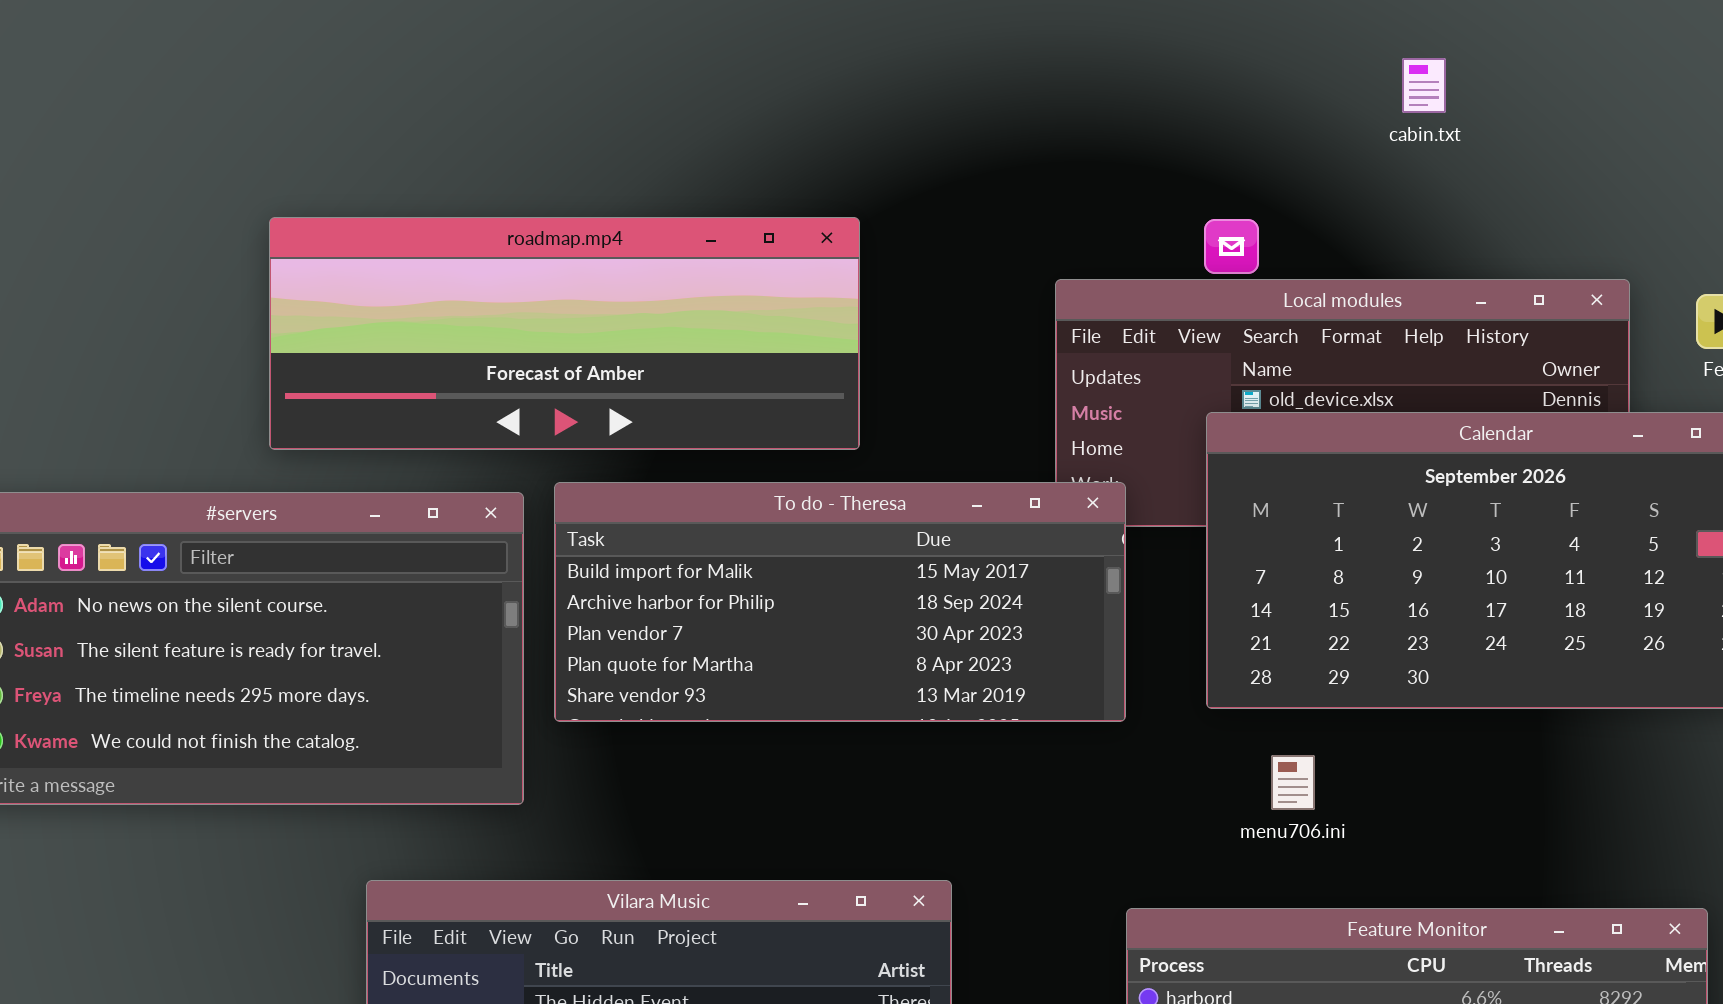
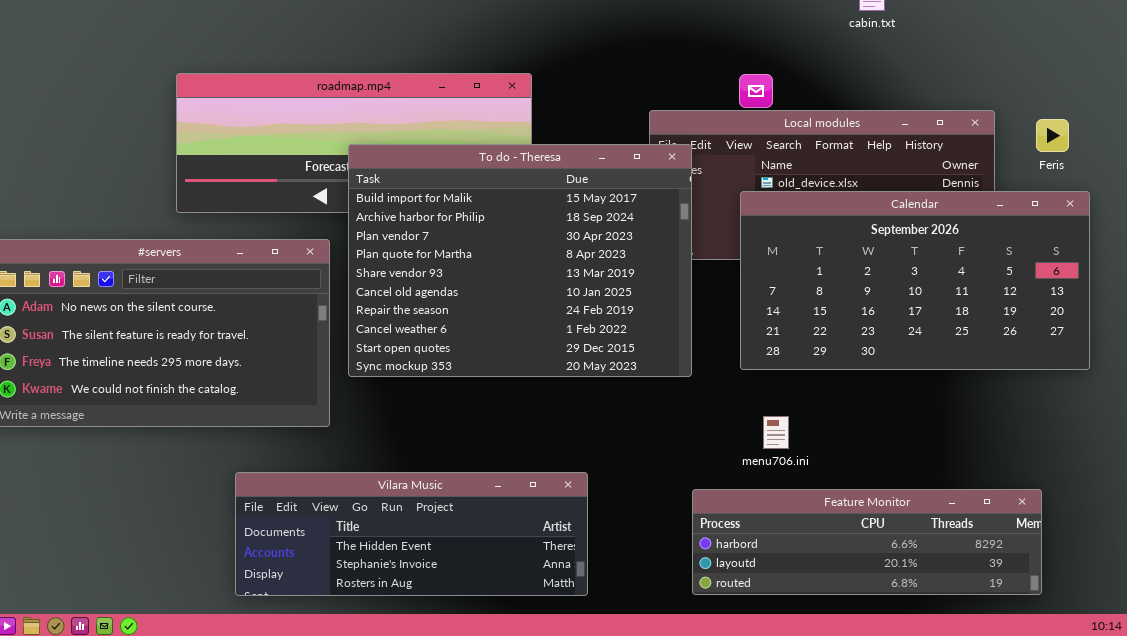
To do - Theresa: [554,482,1126,722] -> [348,144,692,377], resized
menu706.ini: [1271,755,1315,810] -> [763,416,789,449], moved

